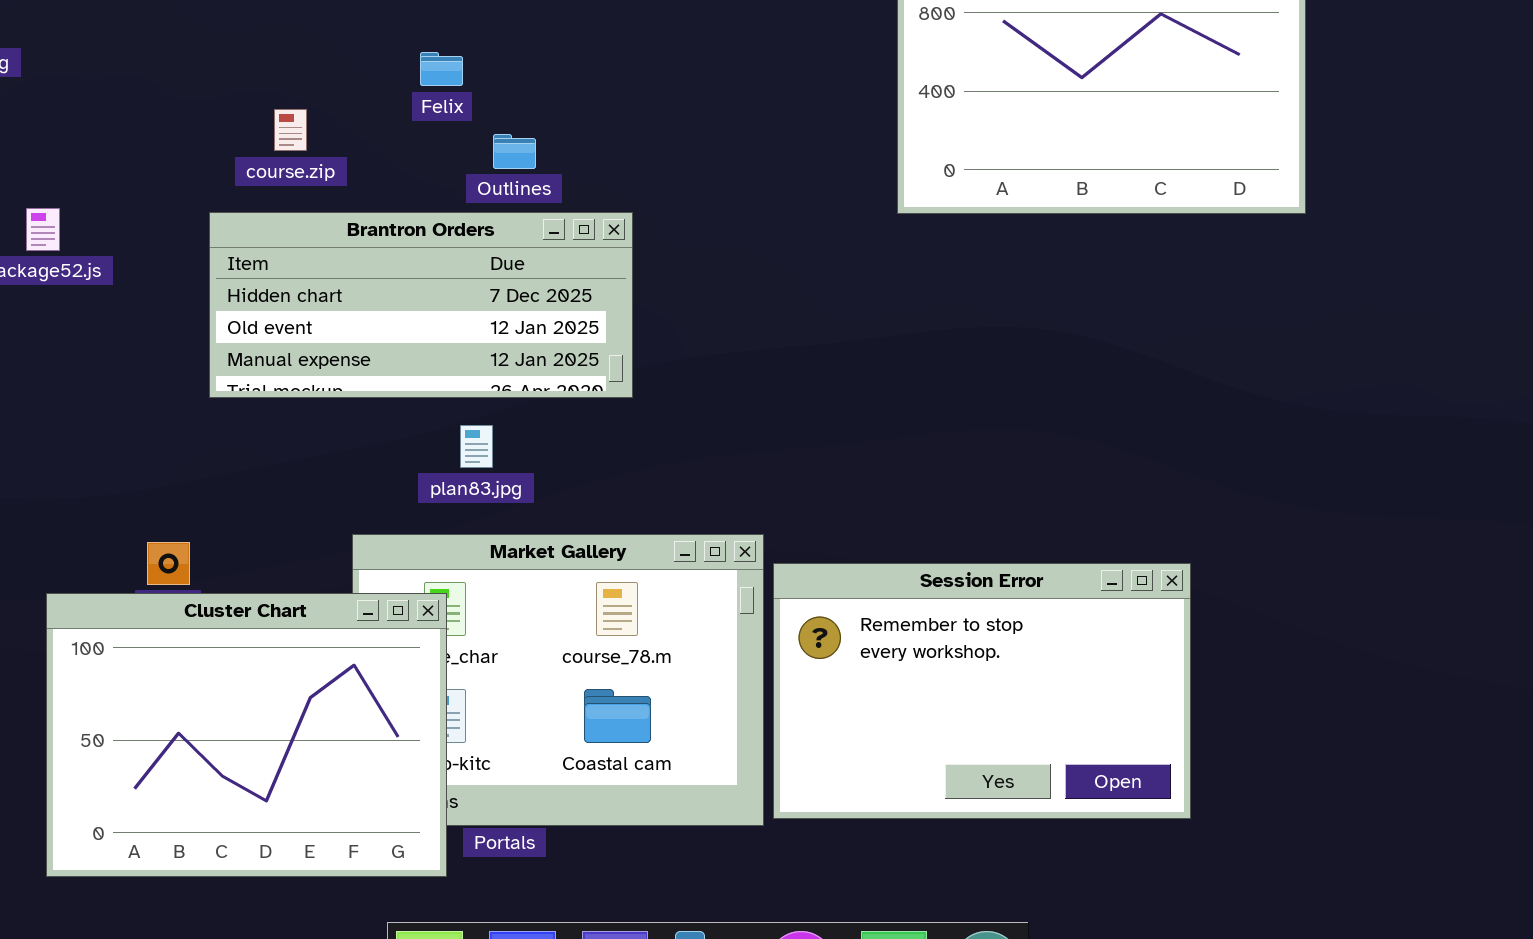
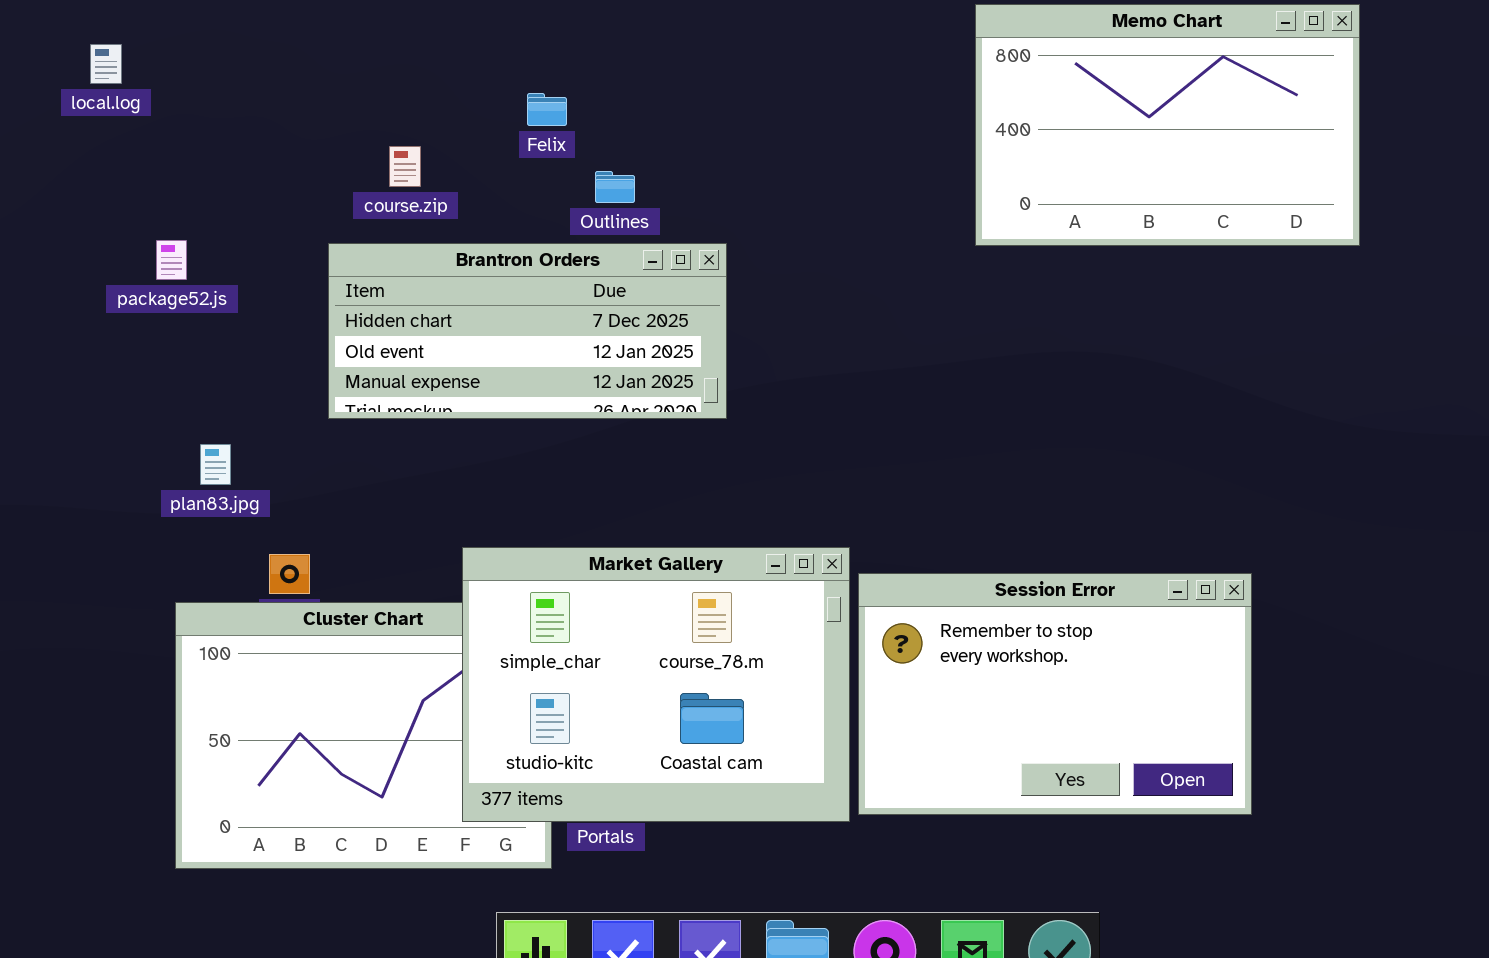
plan83.jpg: [460,425,493,468] -> [200,444,231,485], moved
Market Gallery: [352,534,764,826] -> [462,547,850,822], raised

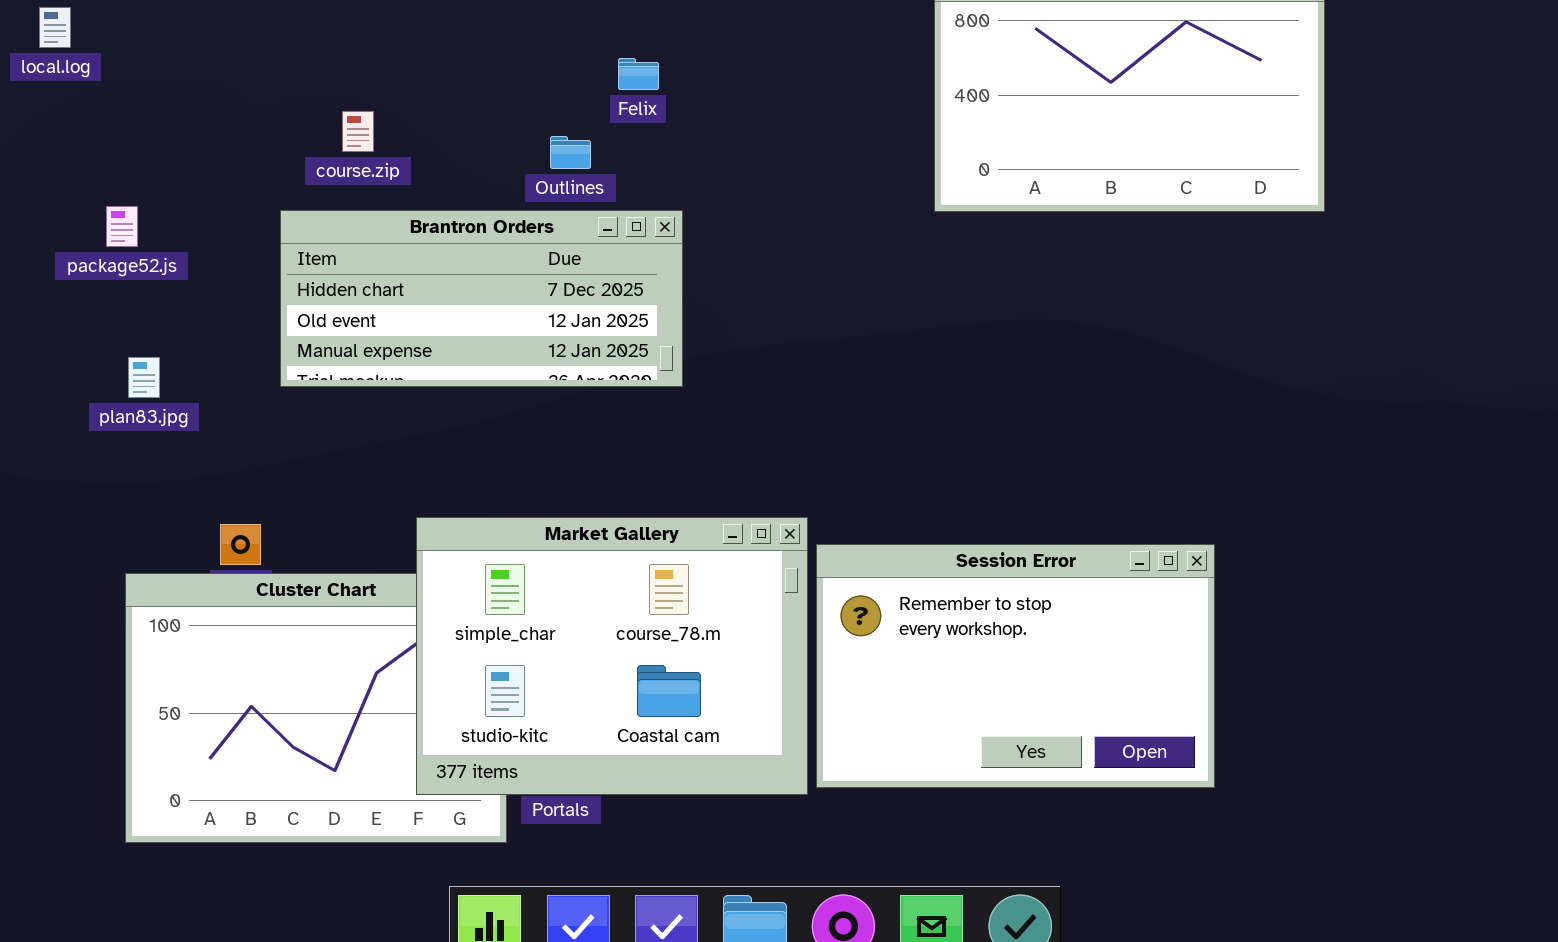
Felix: [527,93,567,126] -> [618,58,659,90], moved
plan83.jpg: [200,444,231,485] -> [128,357,160,398], moved

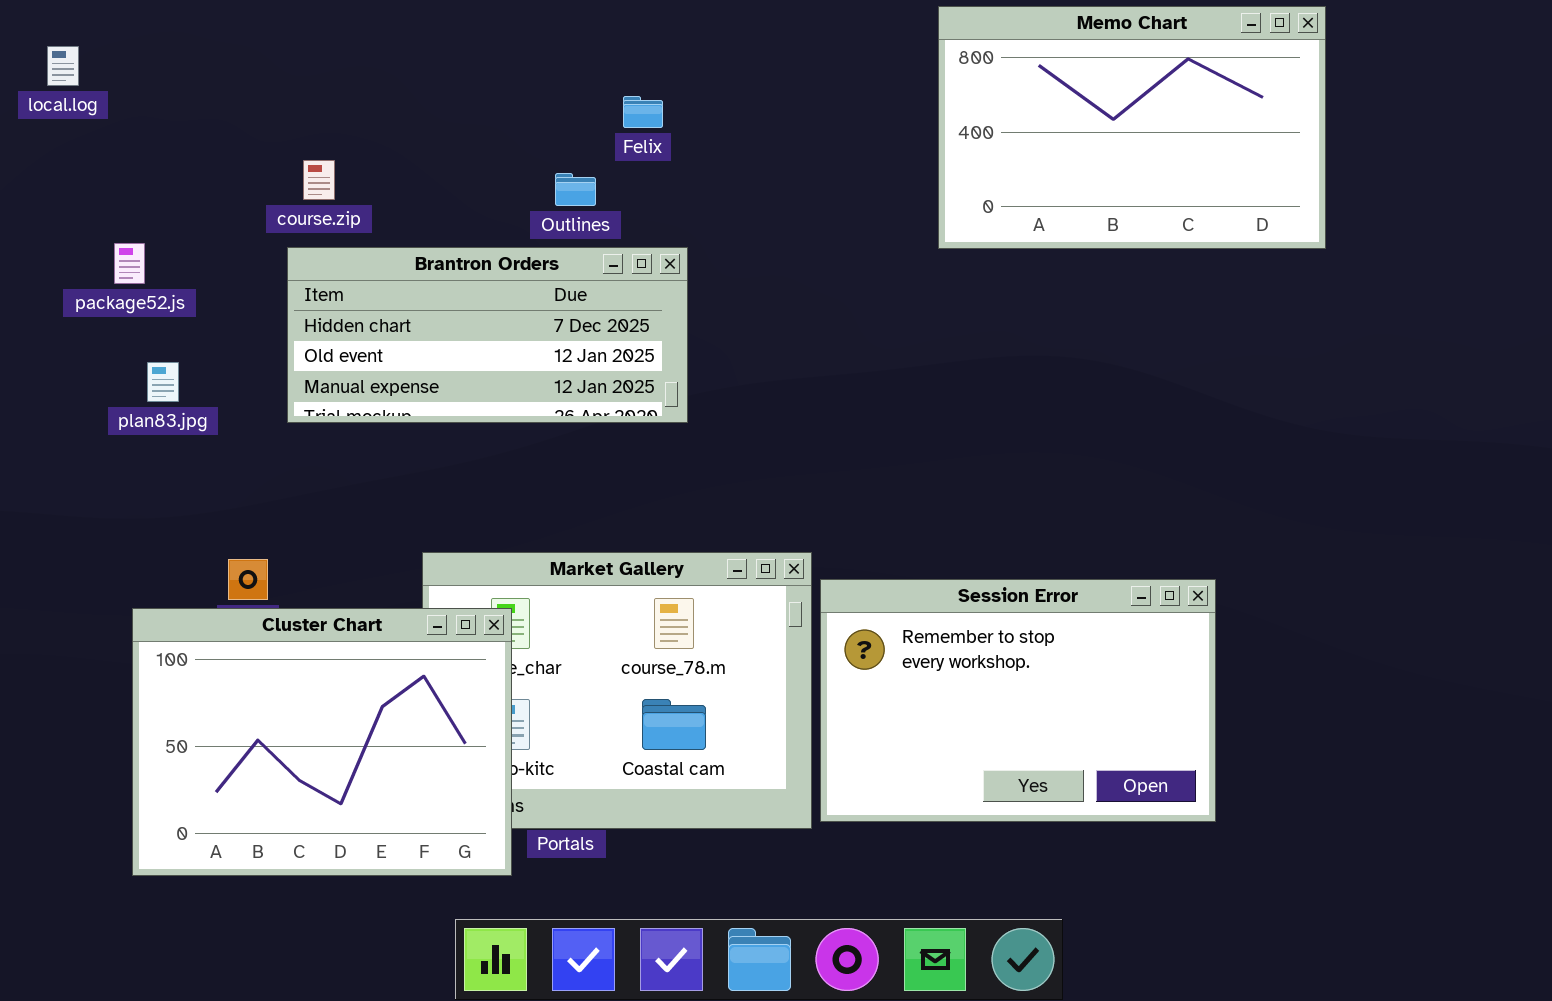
course.zip: [342,111,374,152] -> [303,160,335,200], moved
plan83.jpg: [128,357,160,398] -> [147,362,179,402], moved
Cluster Chart: [125,573,507,843] -> [132,608,512,876], raised

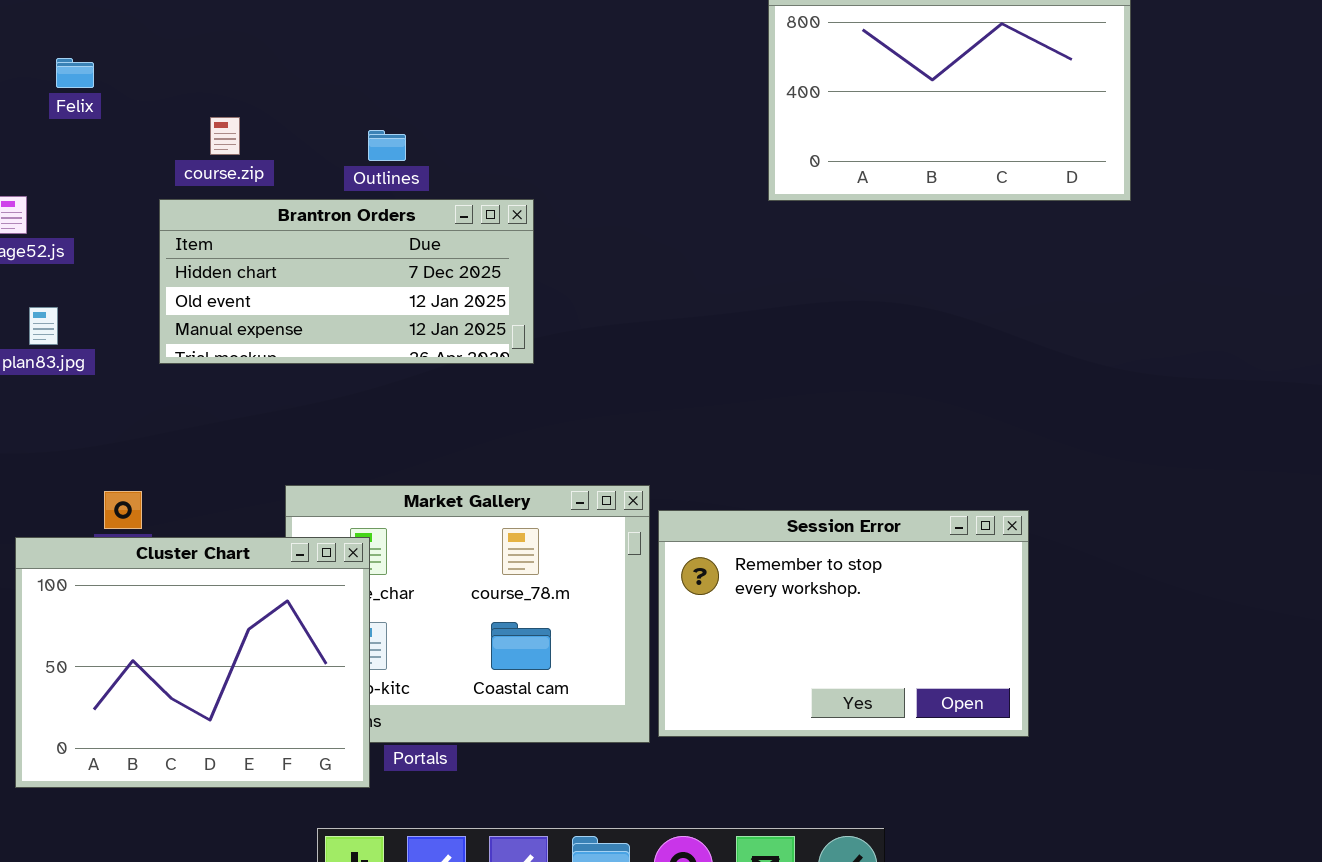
Felix: [623,96,663,128] -> [56,58,94,88], moved
course.zip: [303,160,335,200] -> [210,117,240,155], moved
Outlines: [555,173,596,206] -> [368,130,406,161], moved

